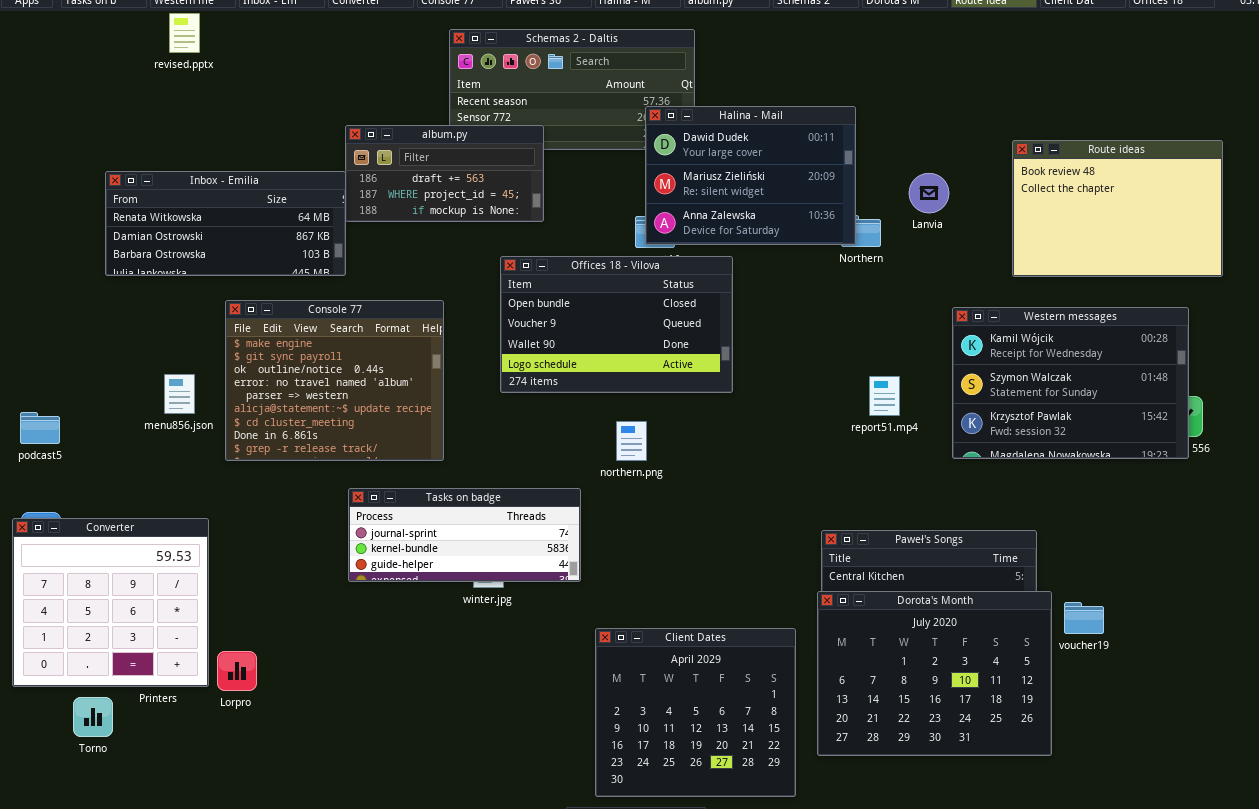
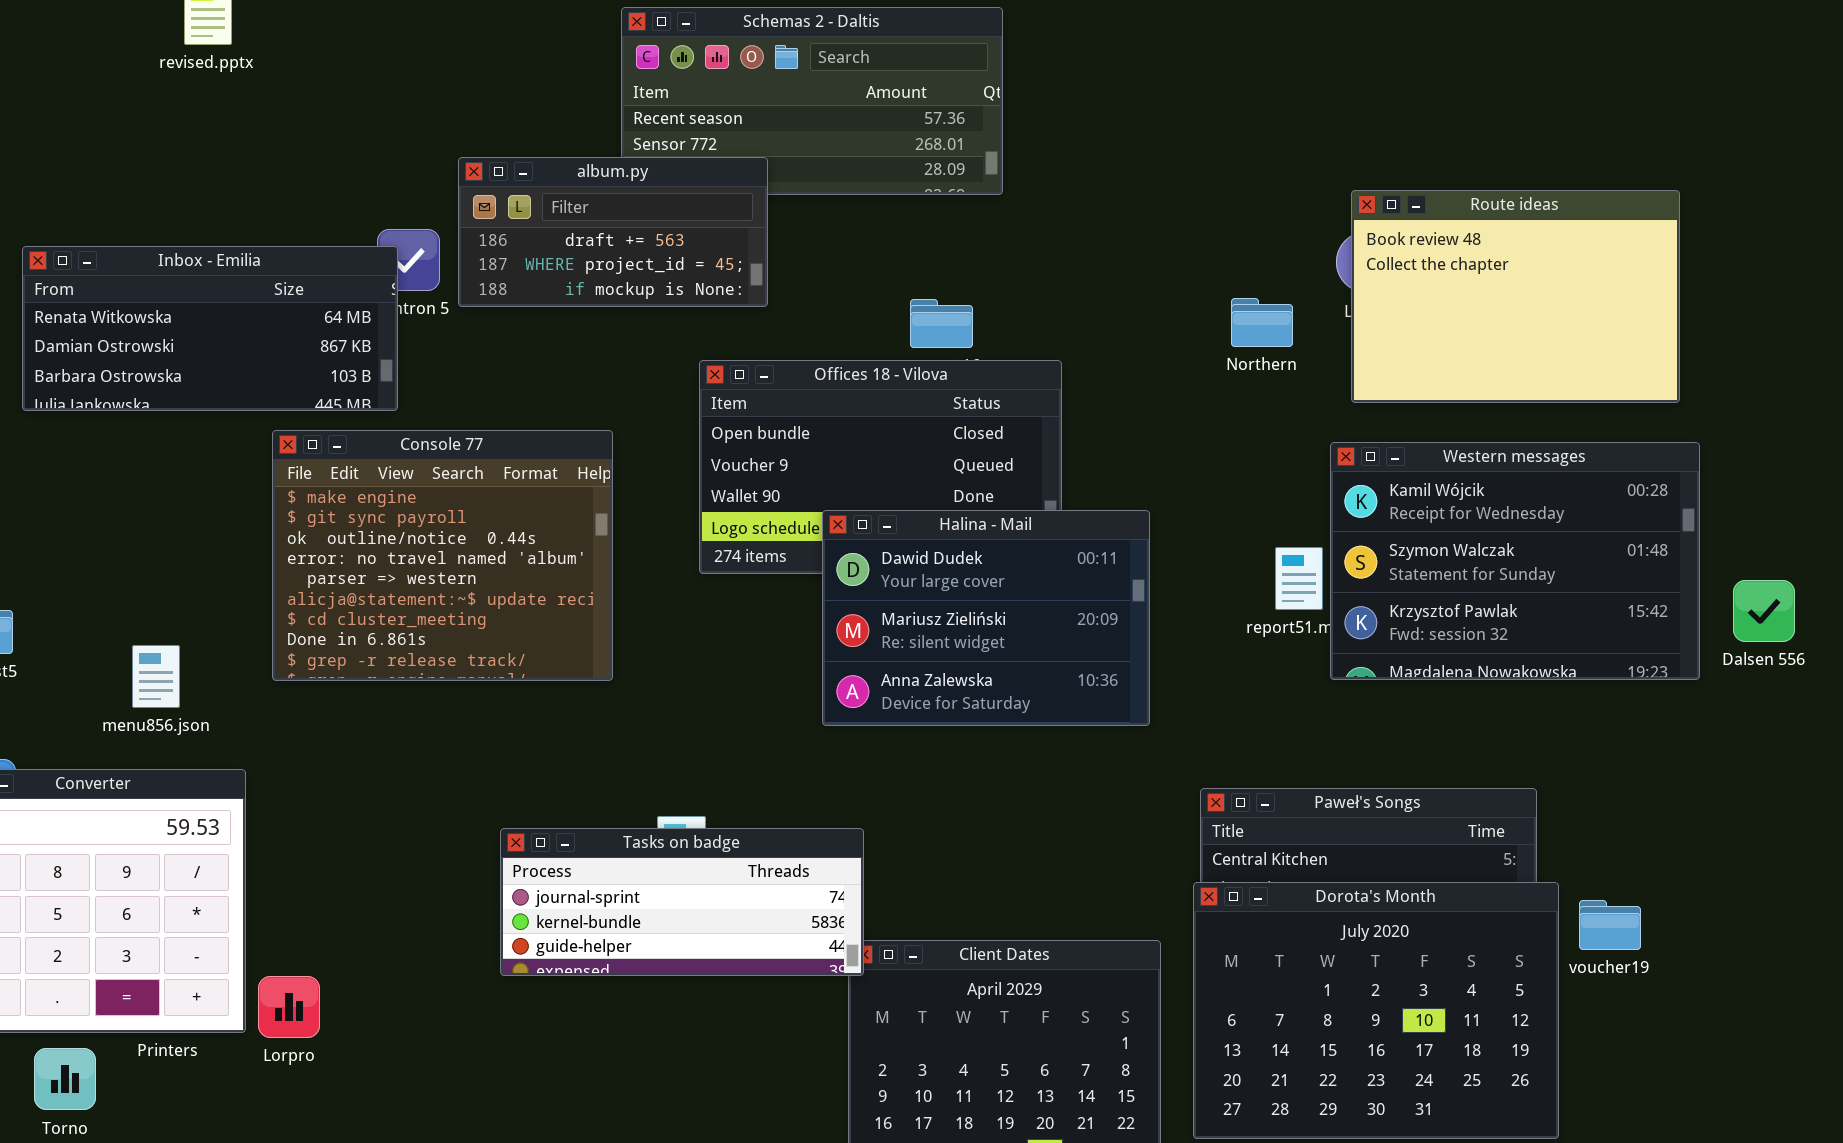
Halina - Mail: [645,106,856,245] -> [822,510,1150,726], moved
Route ideas: [1012,140,1223,277] -> [1351,190,1680,403], moved
Inbox - Emilia: [105,171,346,276] -> [22,246,398,411], moved
Western messages: [952,307,1189,459] -> [1330,442,1700,680], moved
menu856.json: [164,374,195,414] -> [132,645,180,708], moved
Tasks on badge: [348,488,581,582] -> [500,828,864,976], moved

